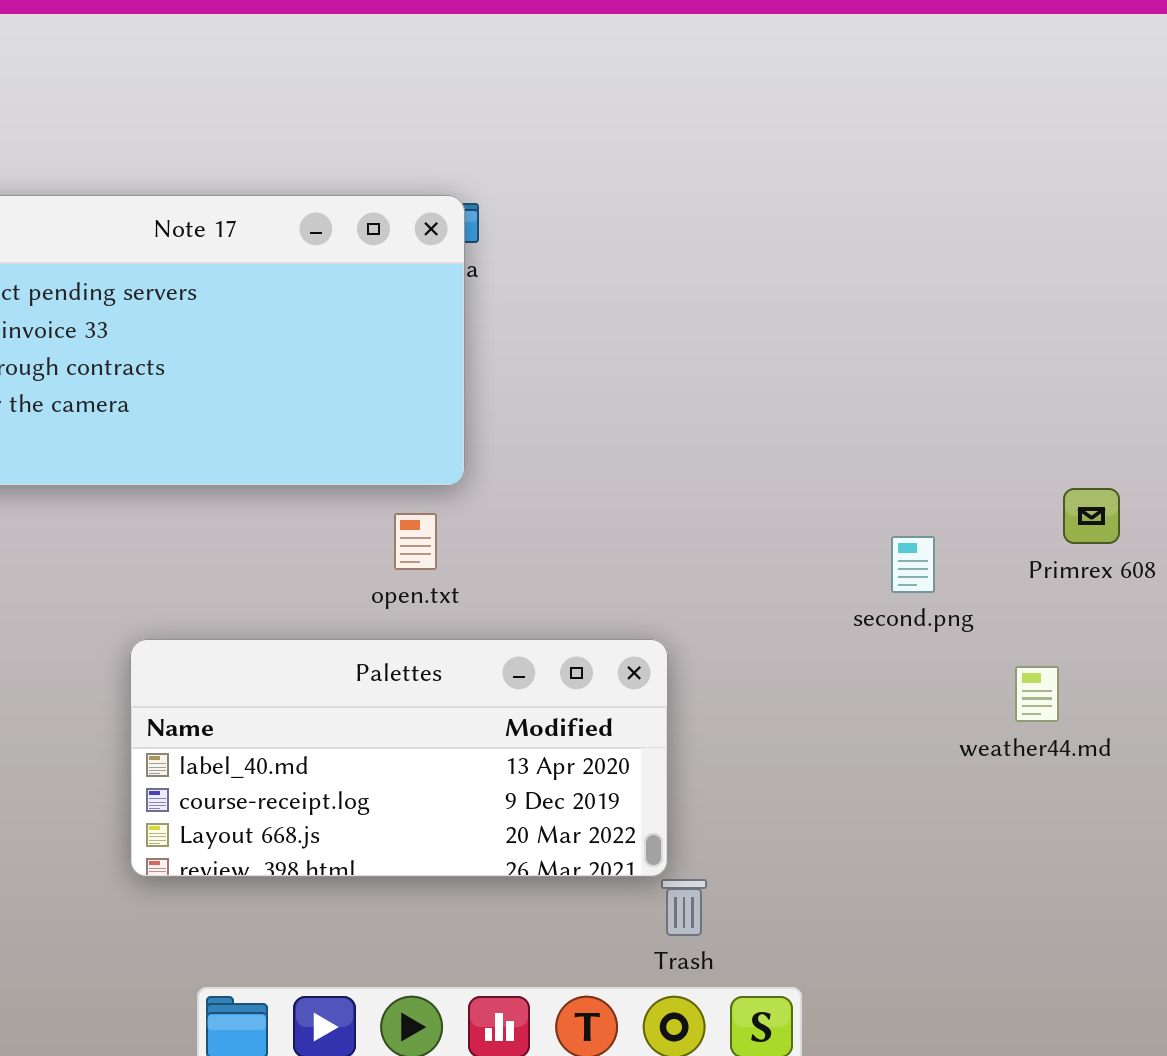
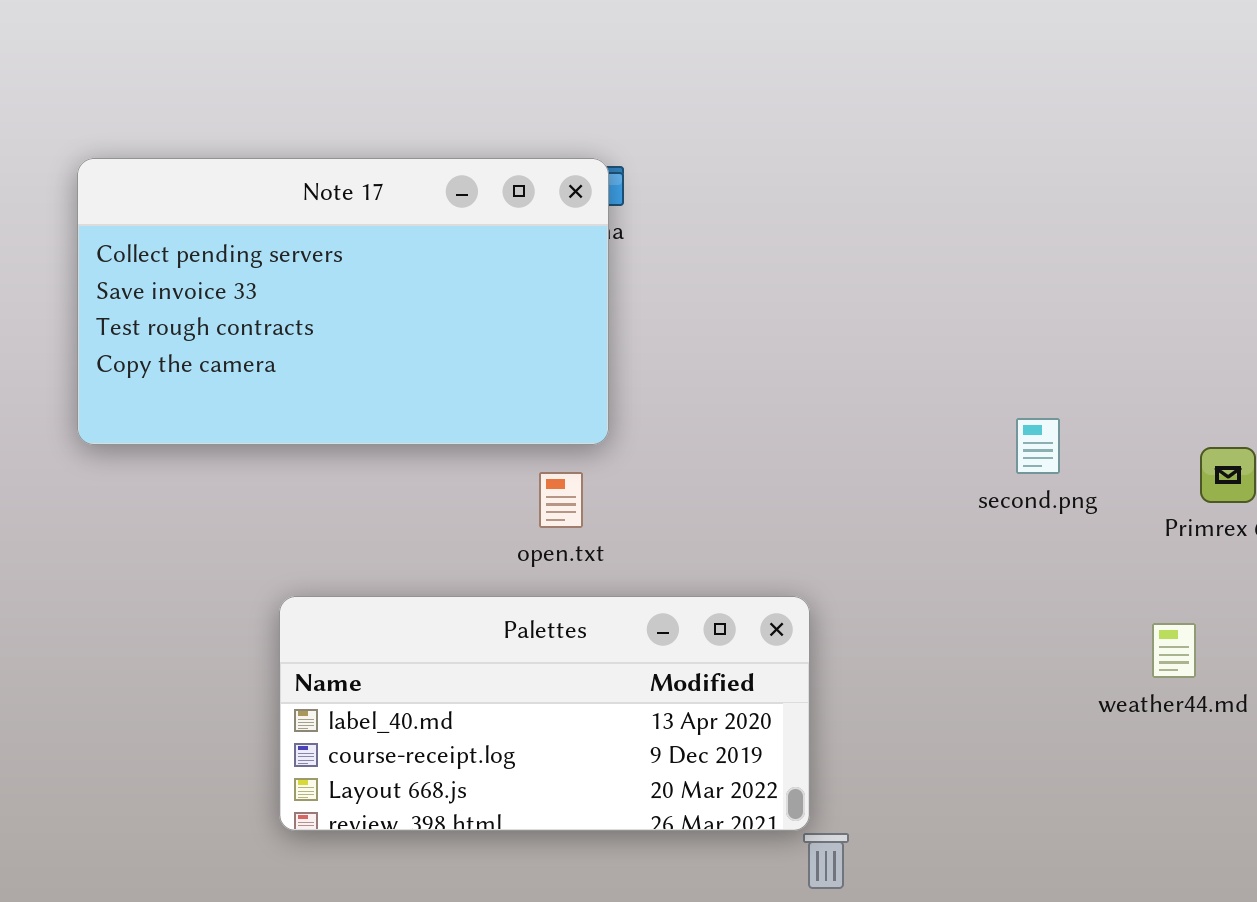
second.png: [891,536,935,593] -> [1016,418,1060,474], moved

